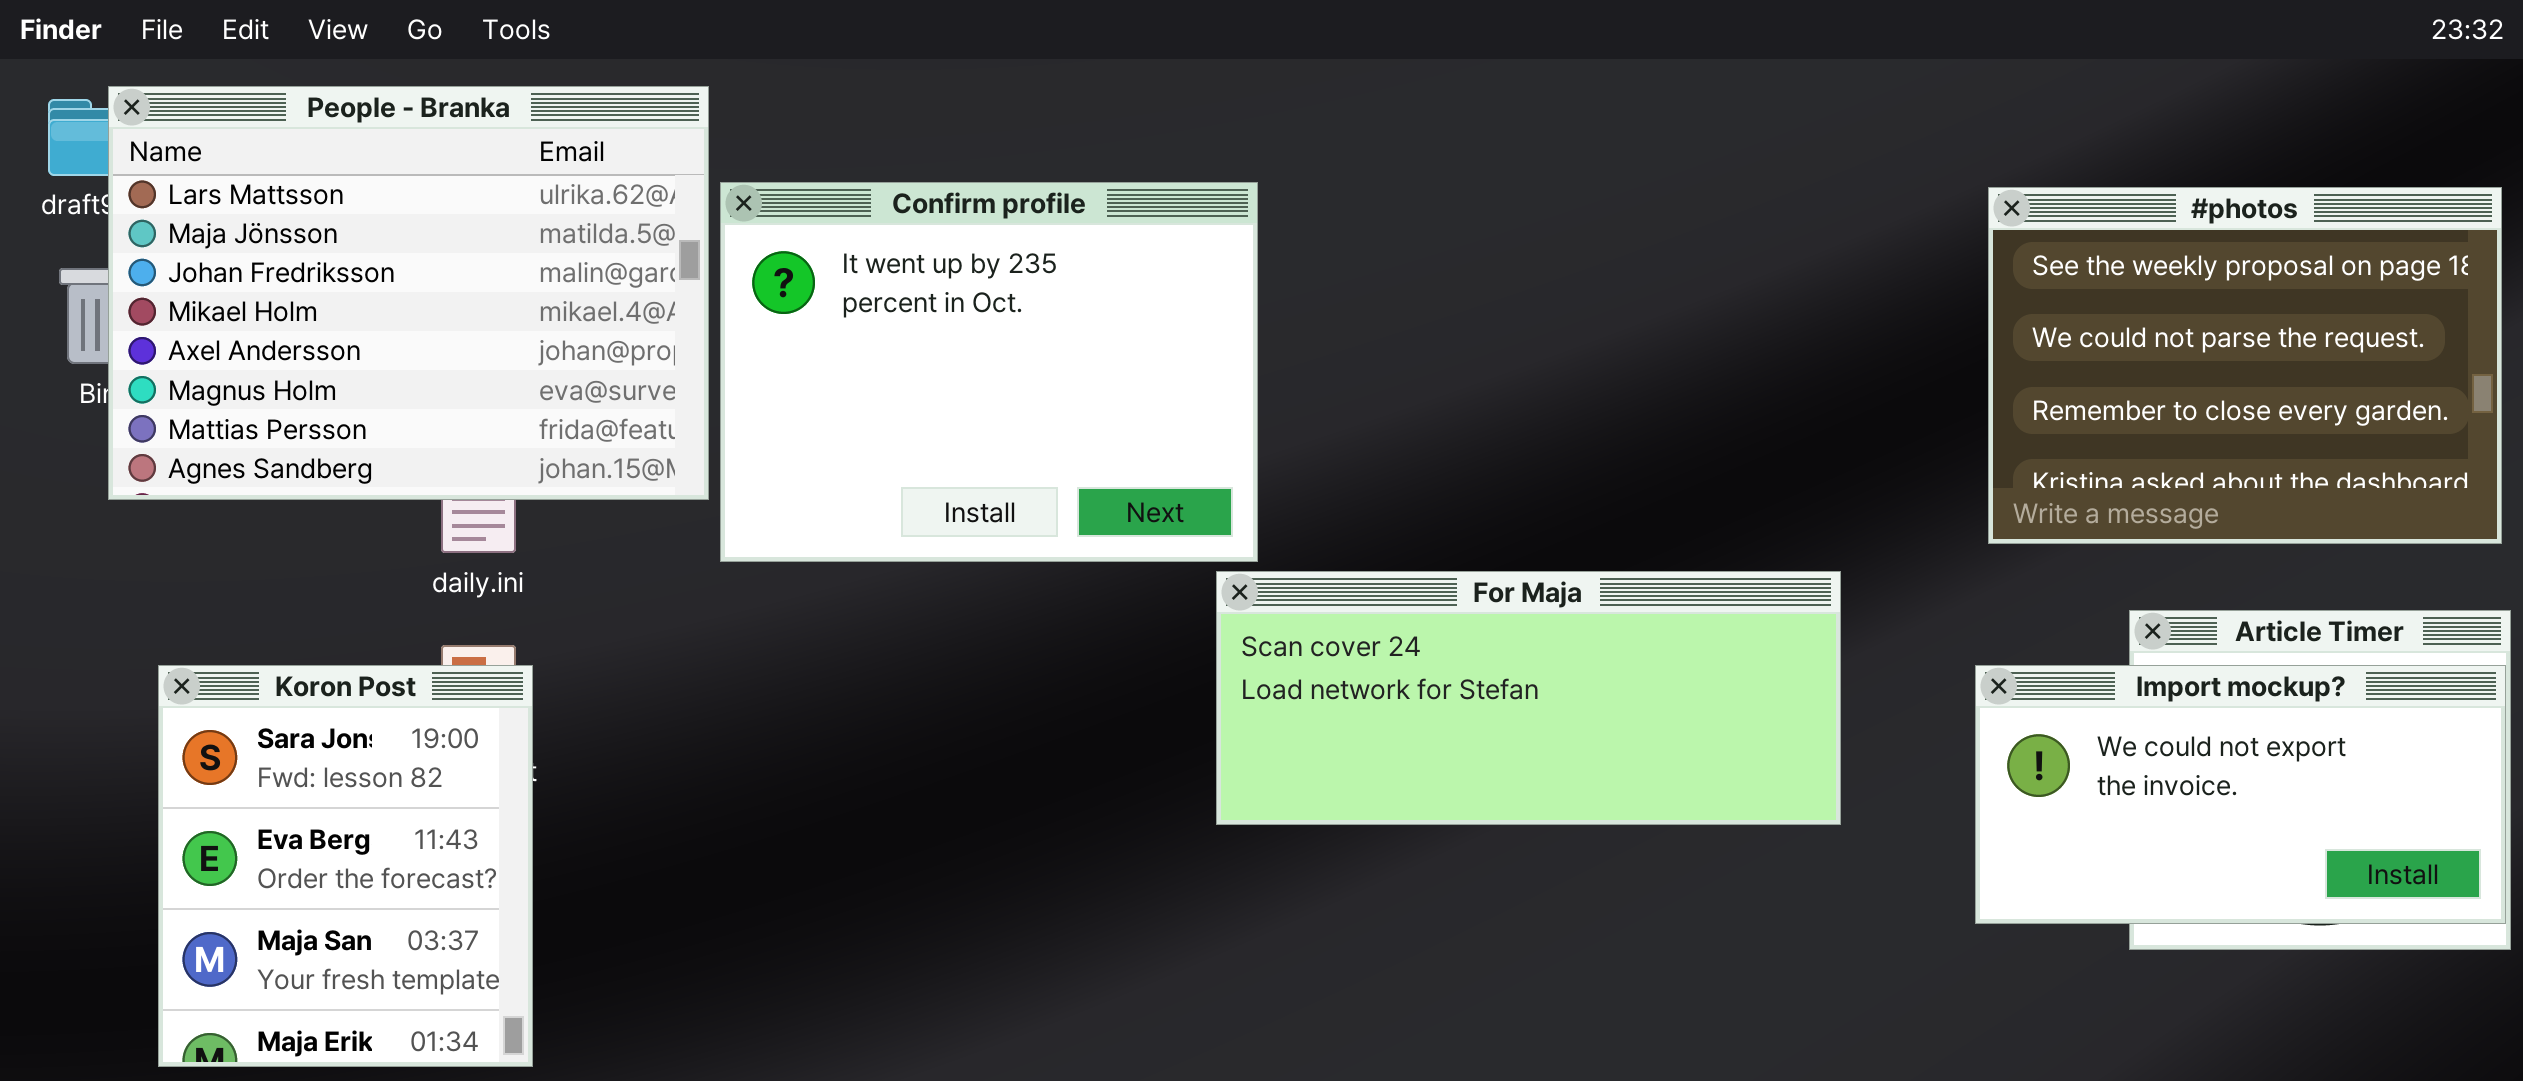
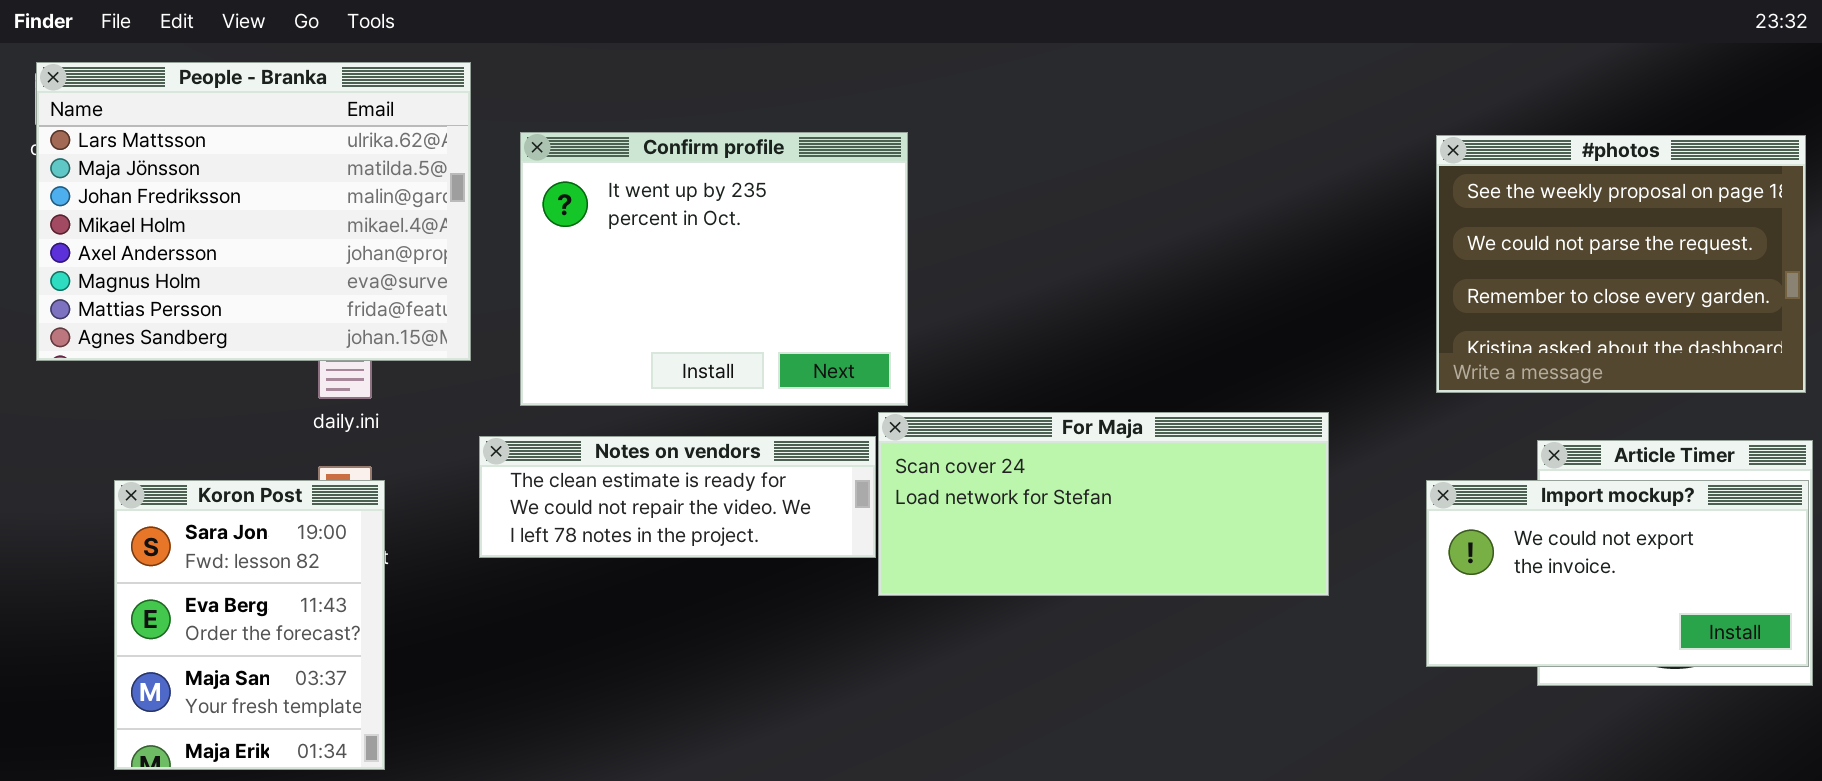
People - Branka: [108,86,709,500] -> [36,62,471,361], moved
Notes on vendors: none -> [479,436,876,558], opened

